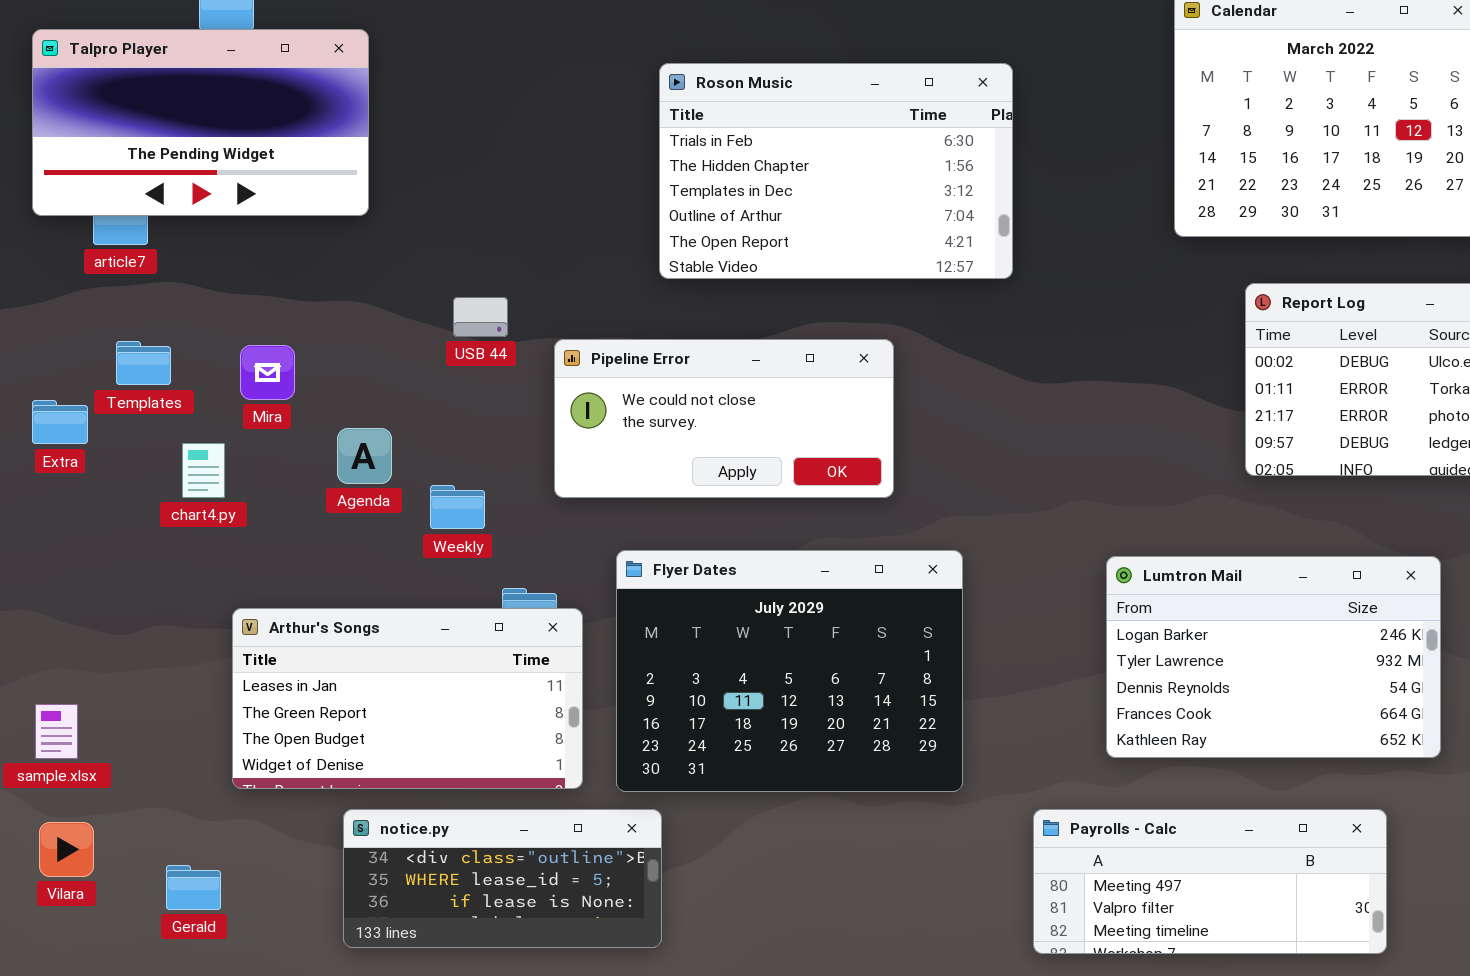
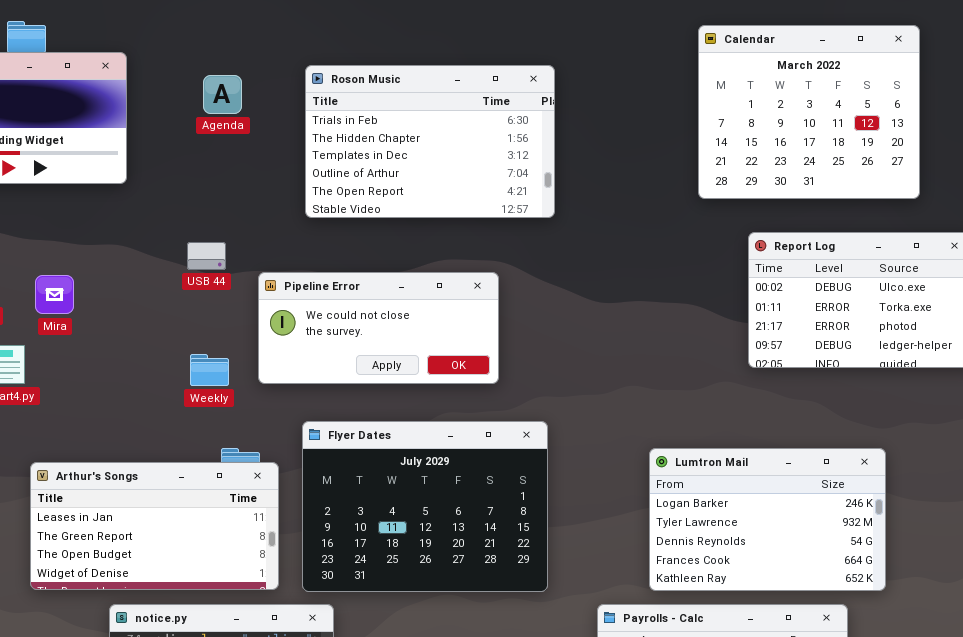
Roson Music: [659,63,1013,279] -> [305,65,555,218], moved
Agenda: [337,428,392,484] -> [203,75,242,114], moved
Weekly: [430,485,485,529] -> [190,354,229,386], moved
Lumtron Mail: [1106,556,1441,758] -> [649,448,886,591], moved

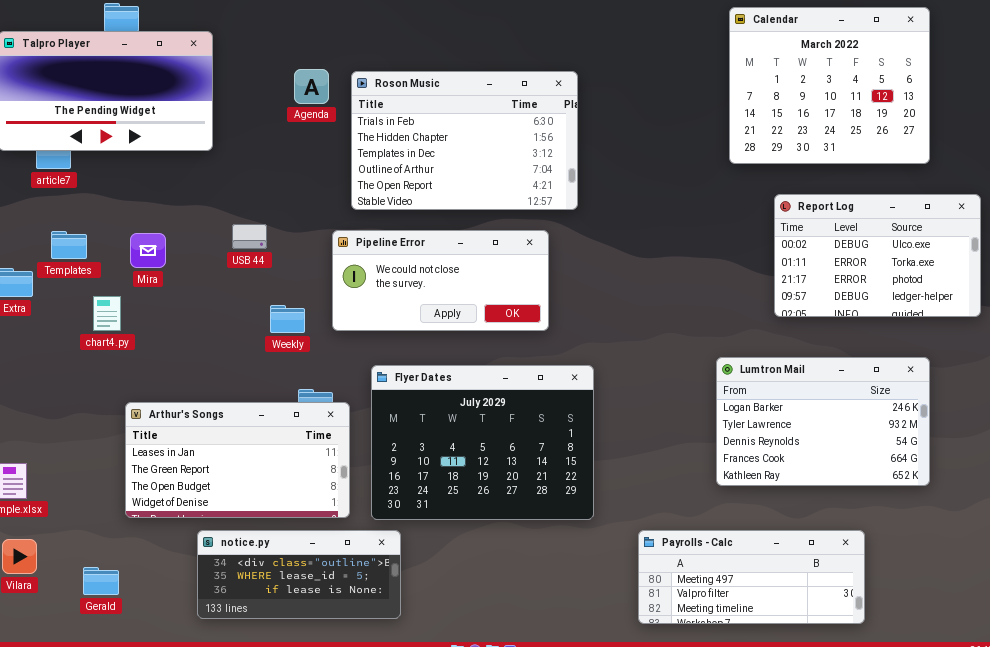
Roson Music: [305,65,555,218] -> [351,71,578,210], moved
Agenda: [203,75,242,114] -> [294,69,329,104], moved
USB 44: [187,242,226,270] -> [232,224,267,249], moved
Lumtron Mail: [649,448,886,591] -> [716,357,930,486], moved

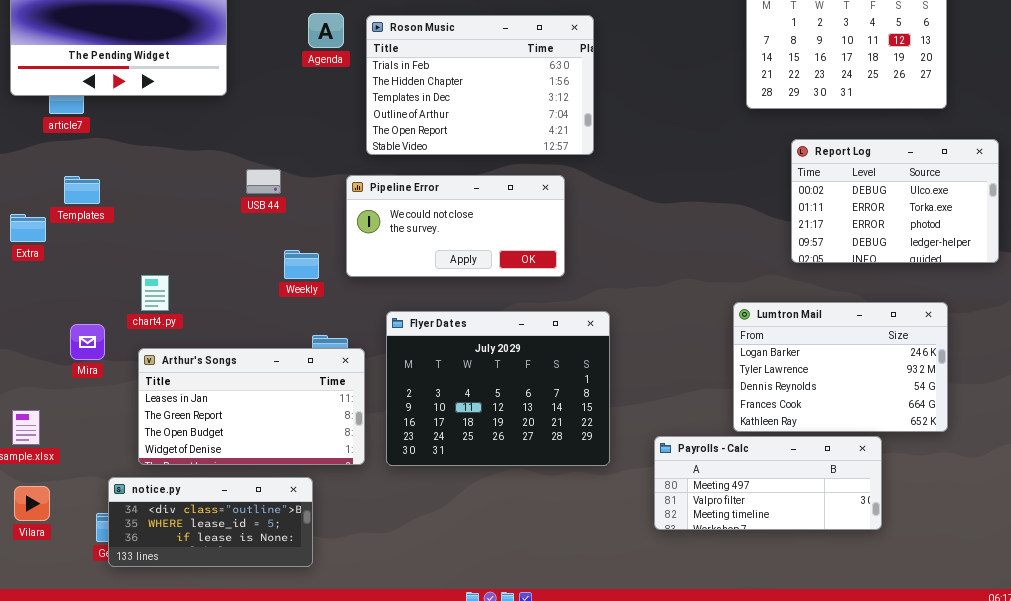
Mira: [130,233,166,268] -> [70,324,105,360], moved
chart4.py: [93,296,121,331] -> [141,275,169,311], moved
notice.py: [197,530,401,619] -> [108,477,313,567], moved
Payrolls - Calc: [638,530,865,624] -> [654,436,882,530], moved

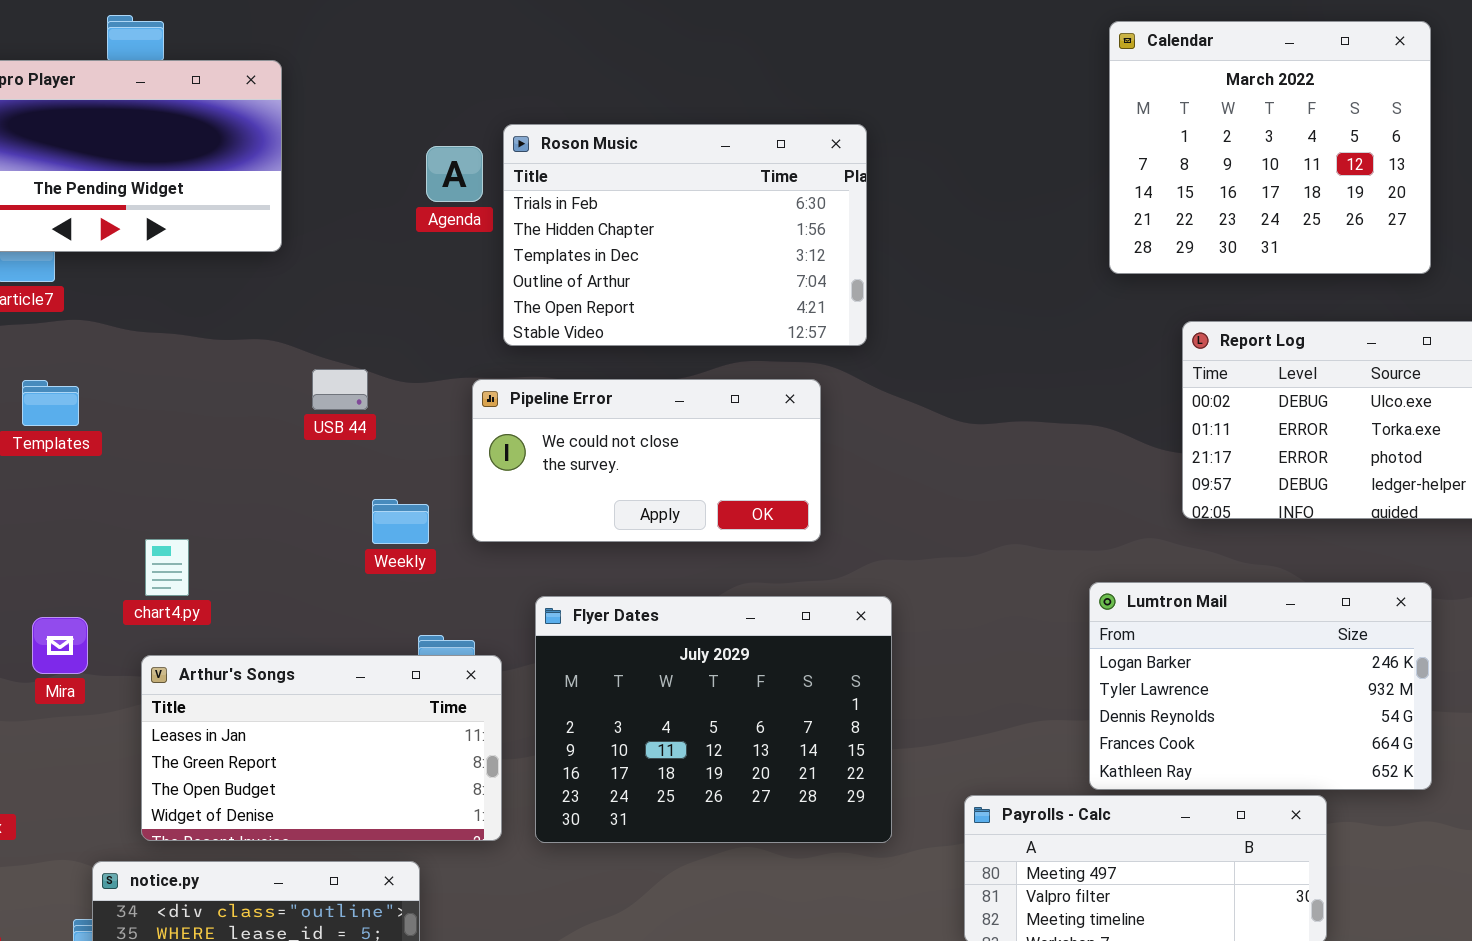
Agenda: [308,13,344,48] -> [426,146,483,202], moved

